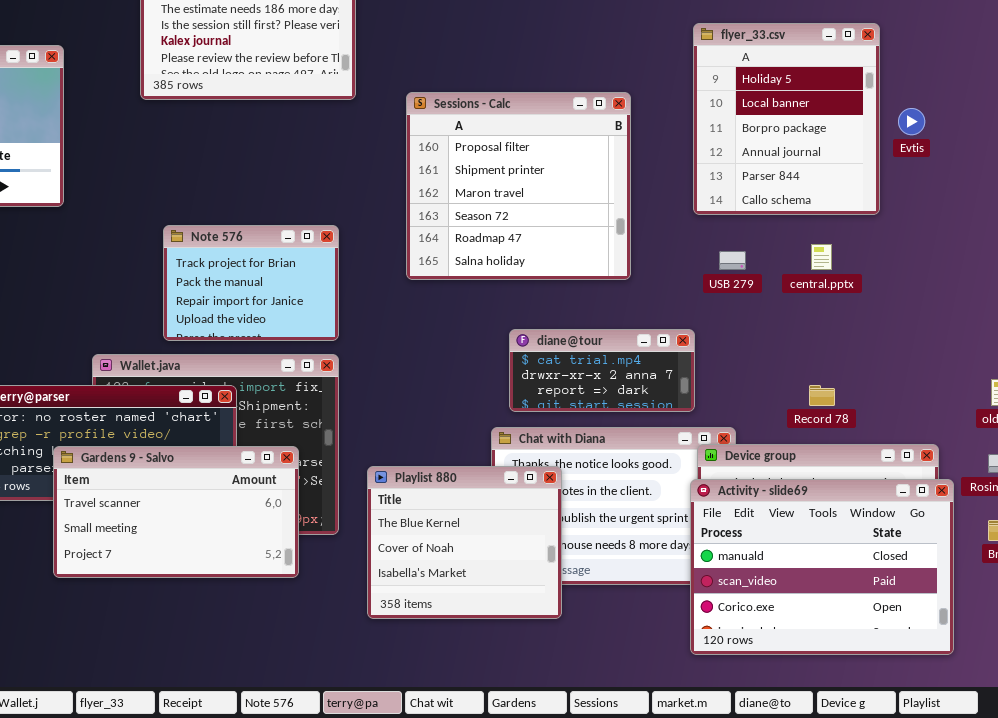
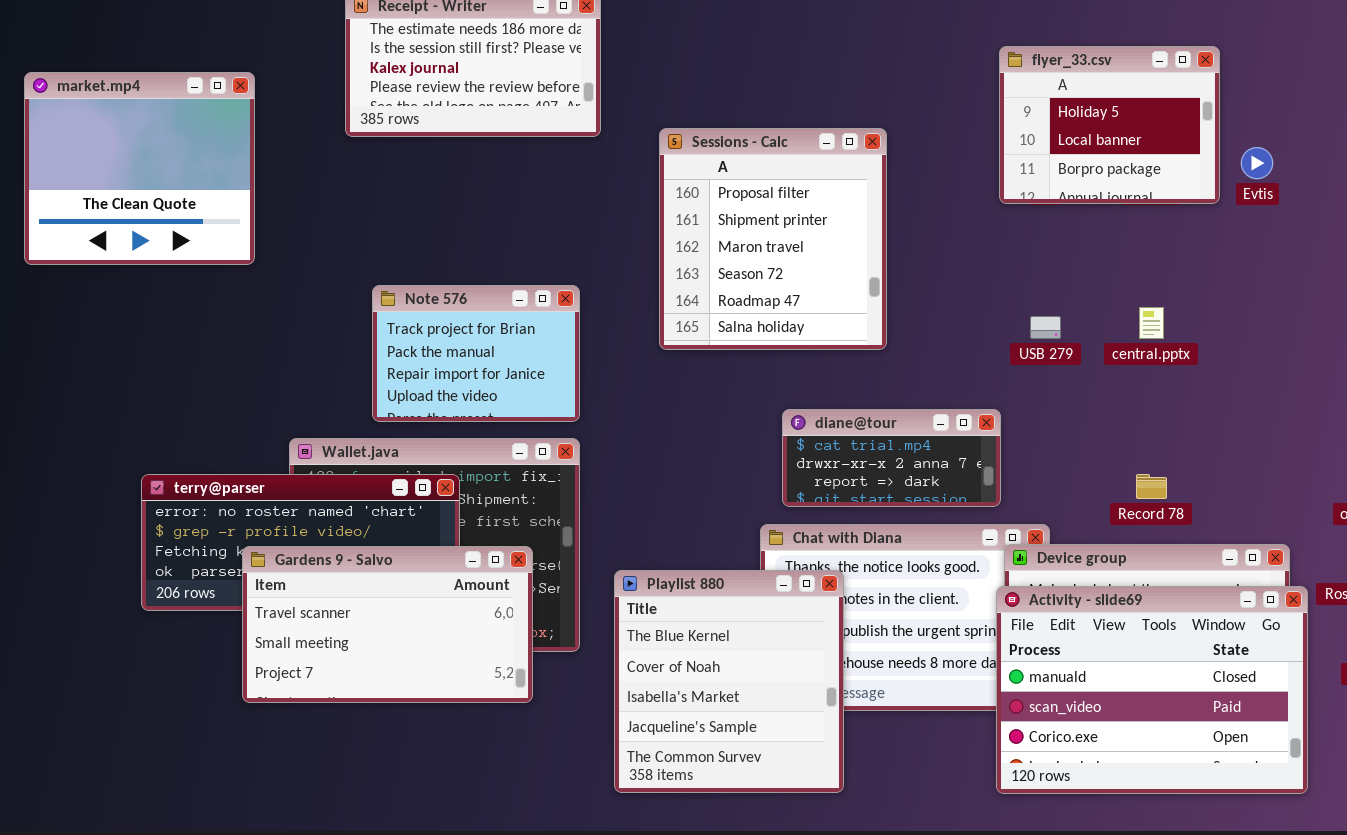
flyer_33.csv: [693,23,880,215] -> [999,46,1220,204], resized
Sessions - Calc: [406,92,631,280] -> [659,128,887,350], resized
Playlist 880: [367,466,562,619] -> [614,570,844,793], resized

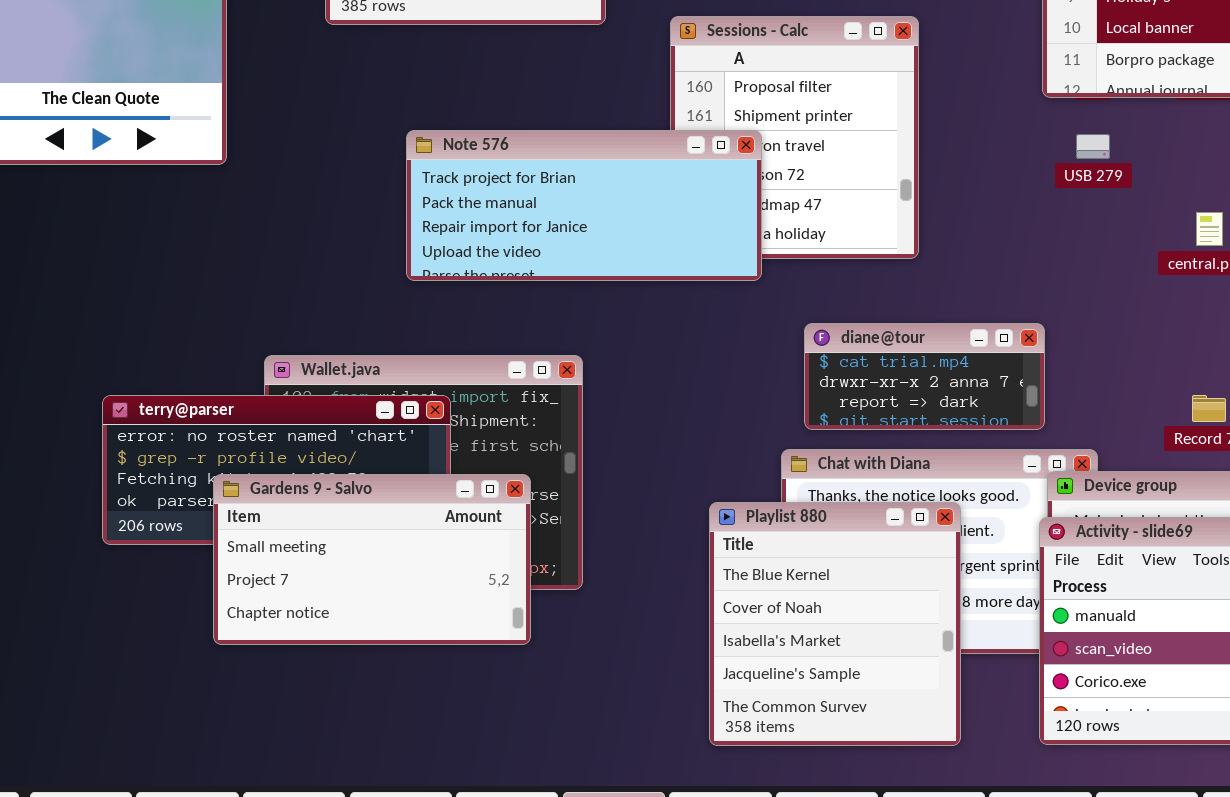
Note 576: [372,285,580,422] -> [406,130,762,281], moved, resized
USB 279: [1030,316,1061,339] -> [1076,134,1110,159], moved
Gardens 9 - Salvo: [242,546,533,703] -> [213,474,531,645], scrolled down 1 row
Playlist 880: [614,570,844,793] -> [709,502,961,746], moved

